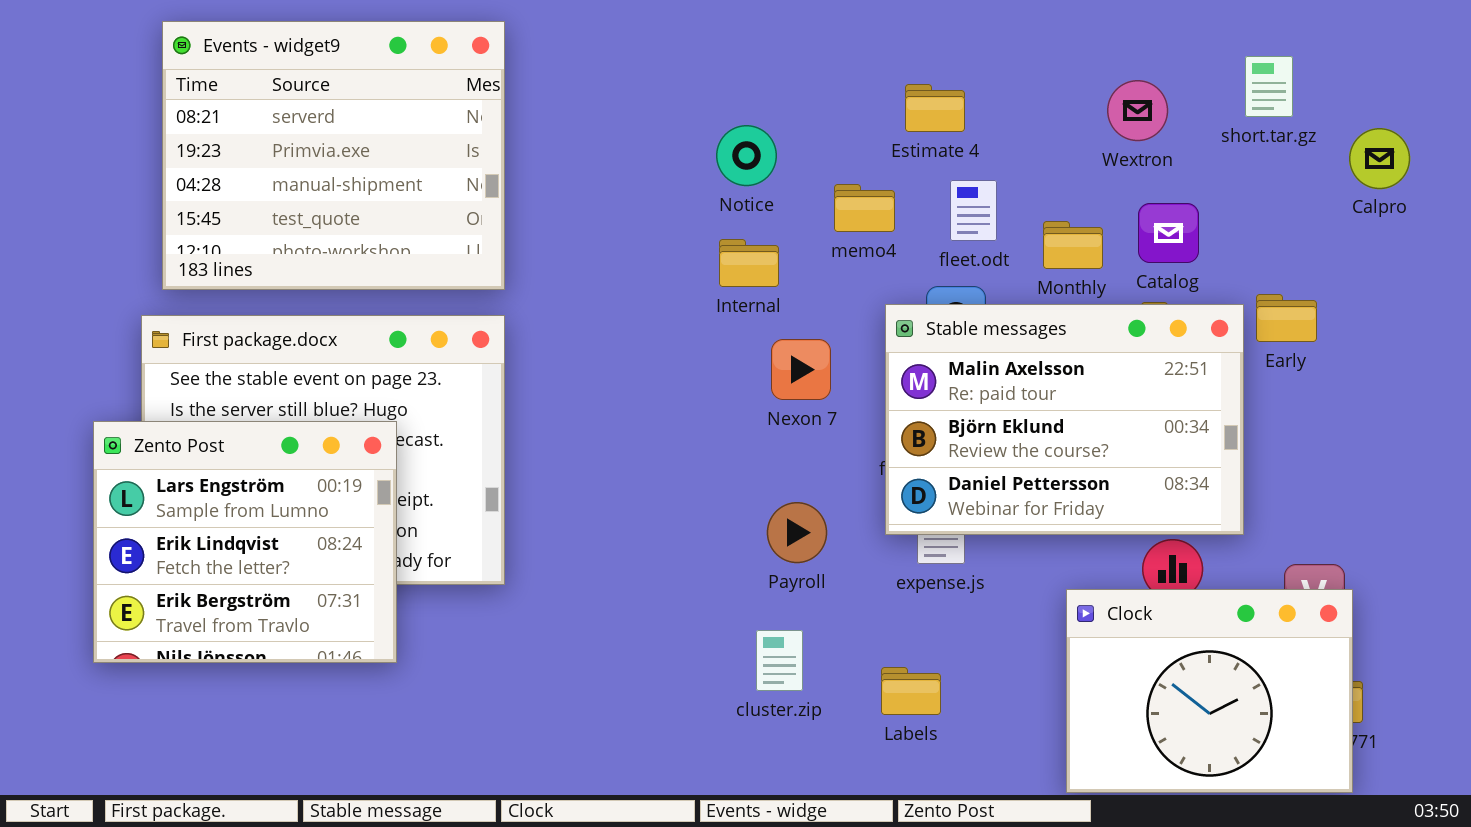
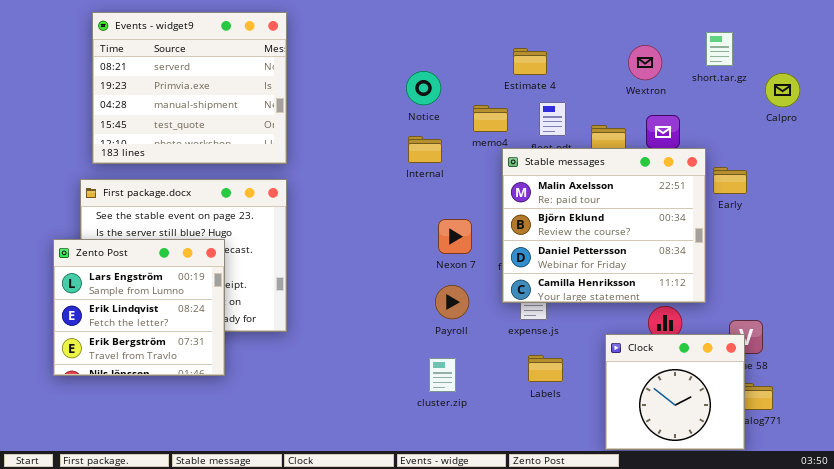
Stable messages: [885,304,1244,535] -> [502,148,706,303], resized
Nexon 7: [771,339,831,400] -> [438,219,472,254], moved
Clock: [1066,589,1353,793] -> [605,334,745,450], resized
Labels: [881,667,941,715] -> [528,355,563,382], moved

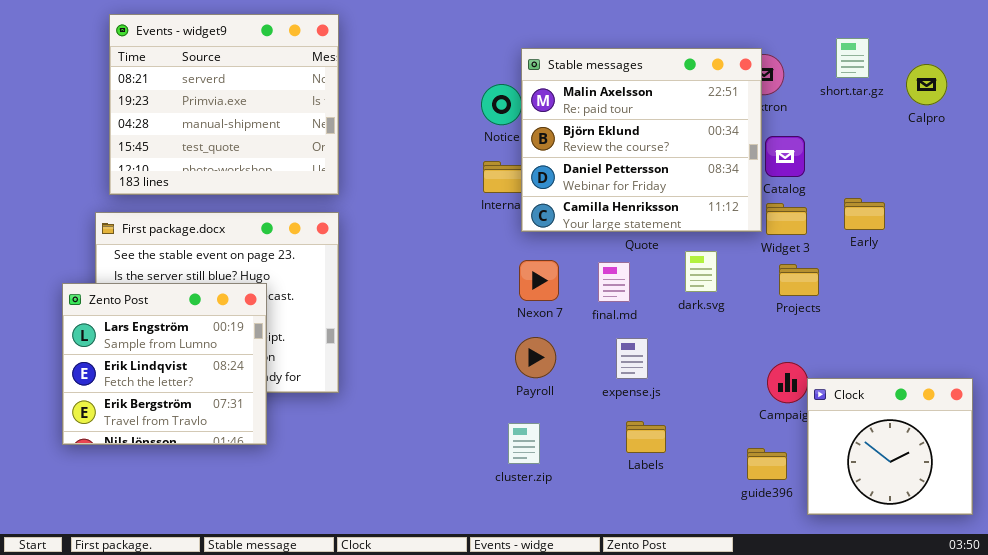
Calpro: [765,73,800,107] -> [906,64,947,105], moved
Stable messages: [502,148,706,303] -> [521,48,762,232], moved
Clock: [605,334,745,450] -> [807,378,973,515], moved

